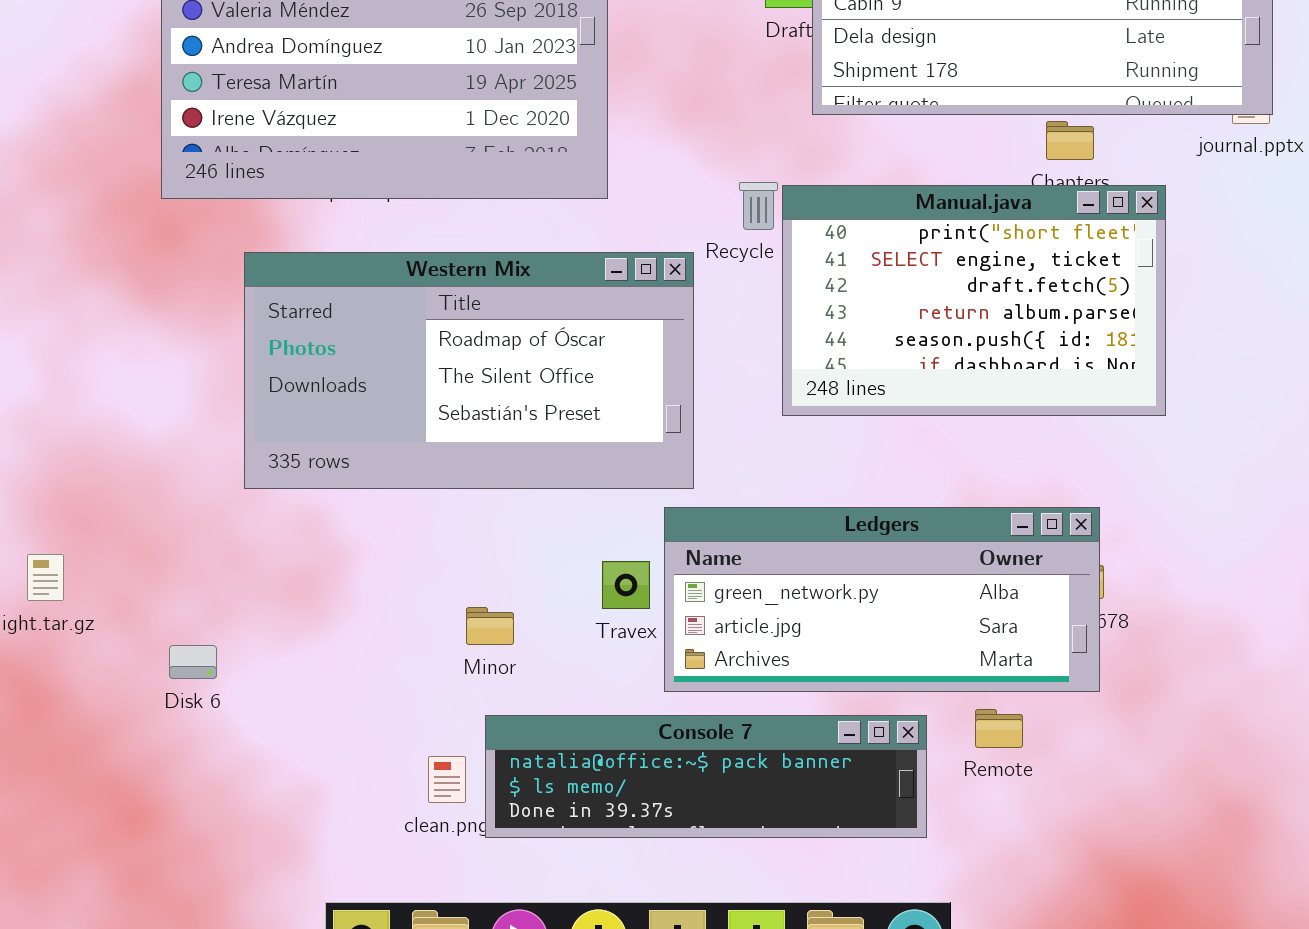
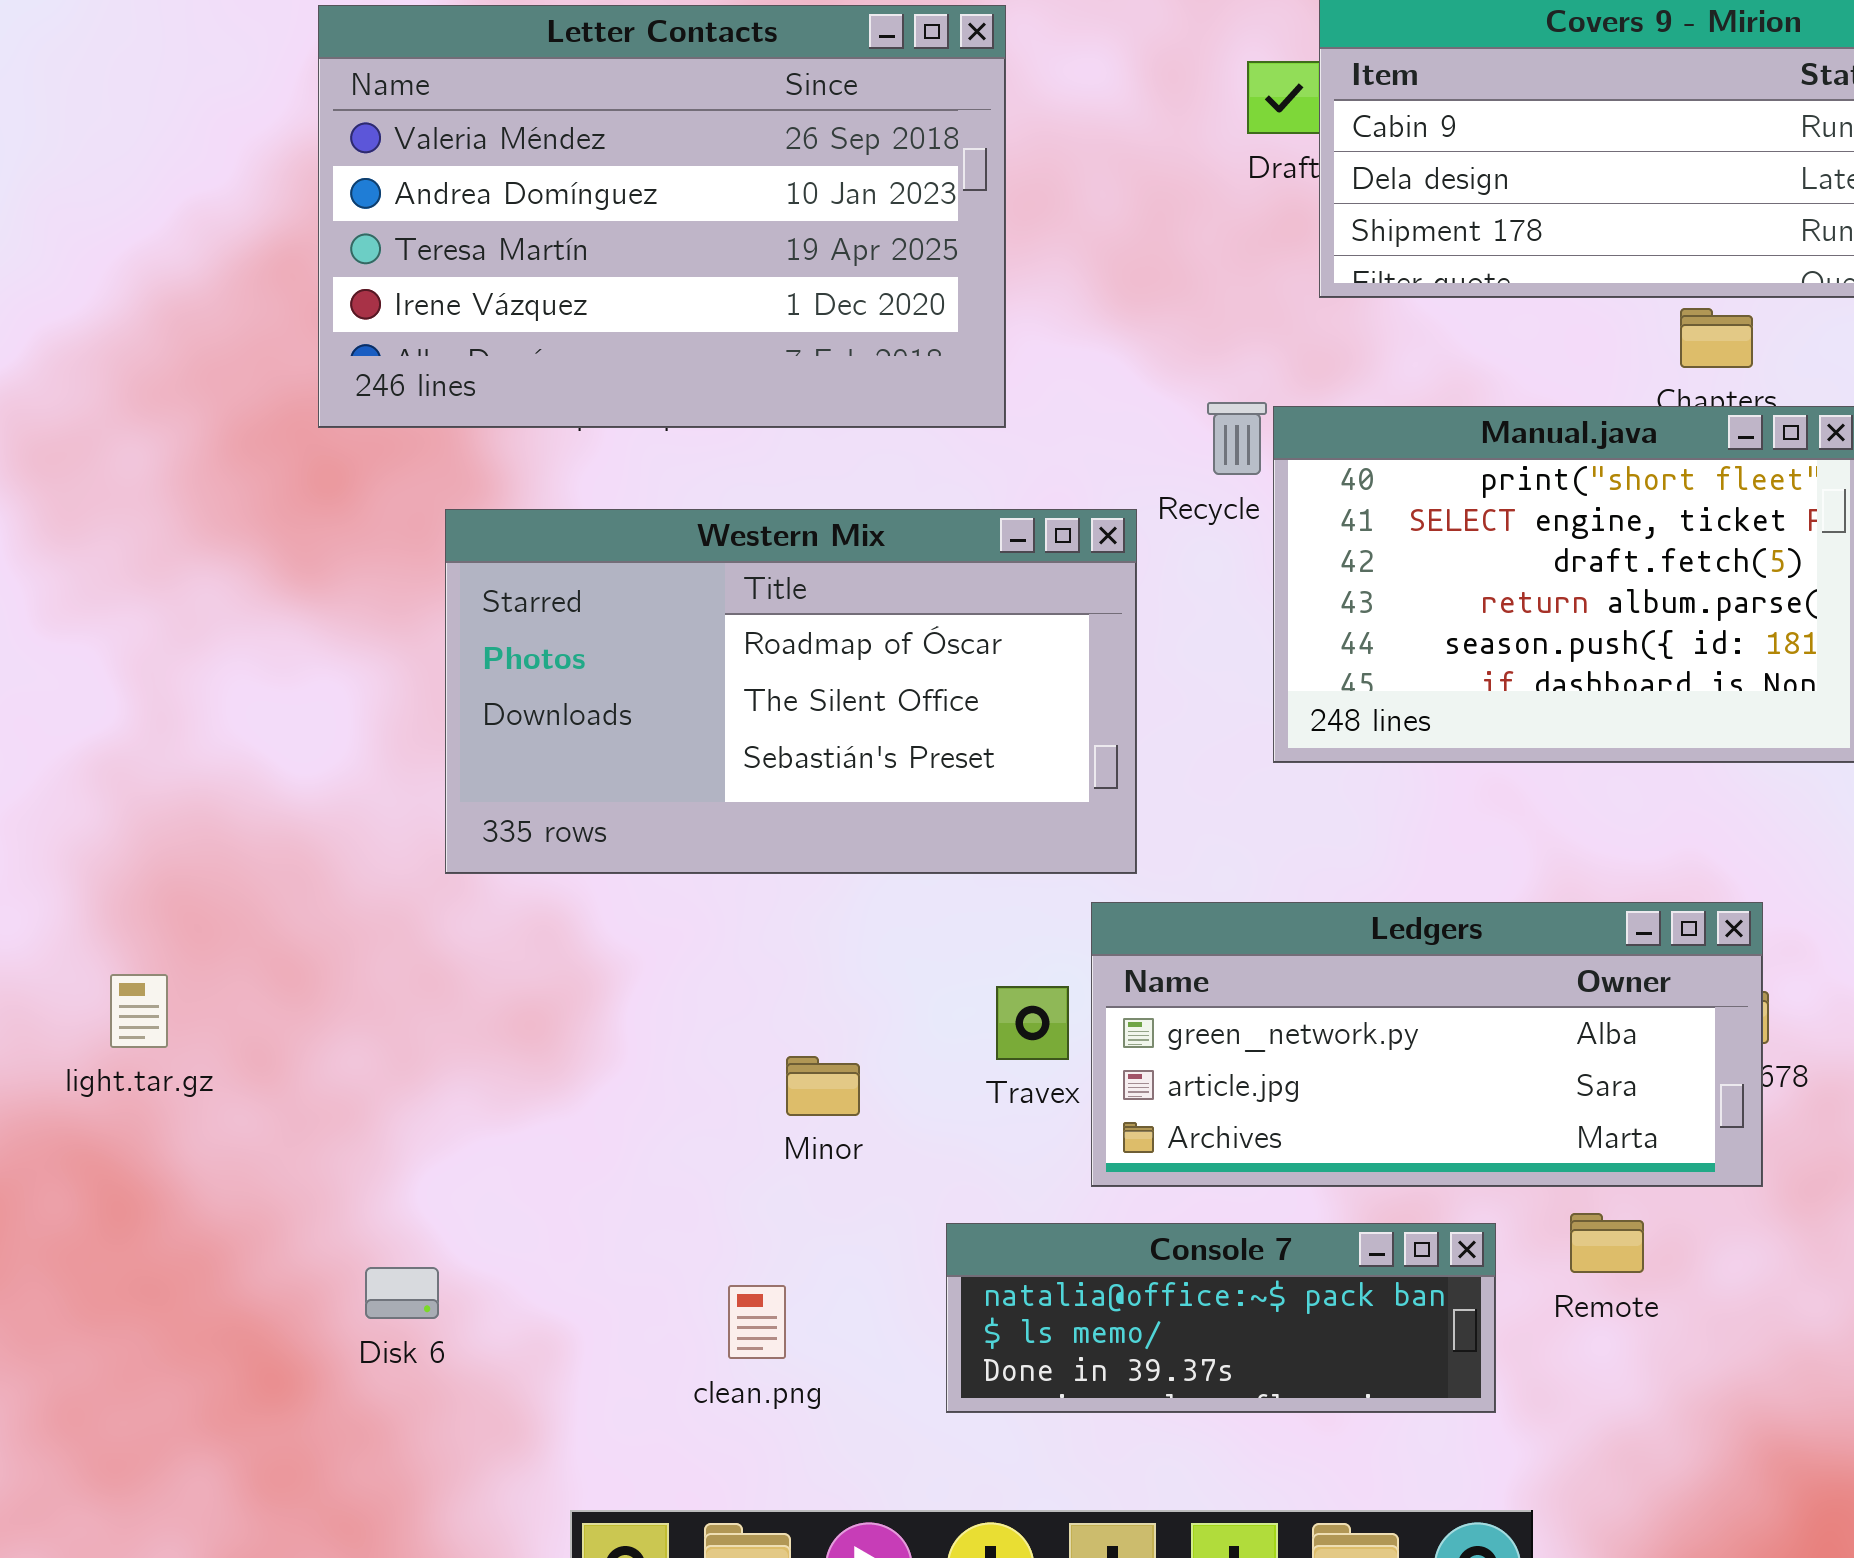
Disk 6: [169,645,217,679] -> [365,1267,439,1319], moved
Console 7: [485,715,927,838] -> [946,1223,1496,1413], resized

